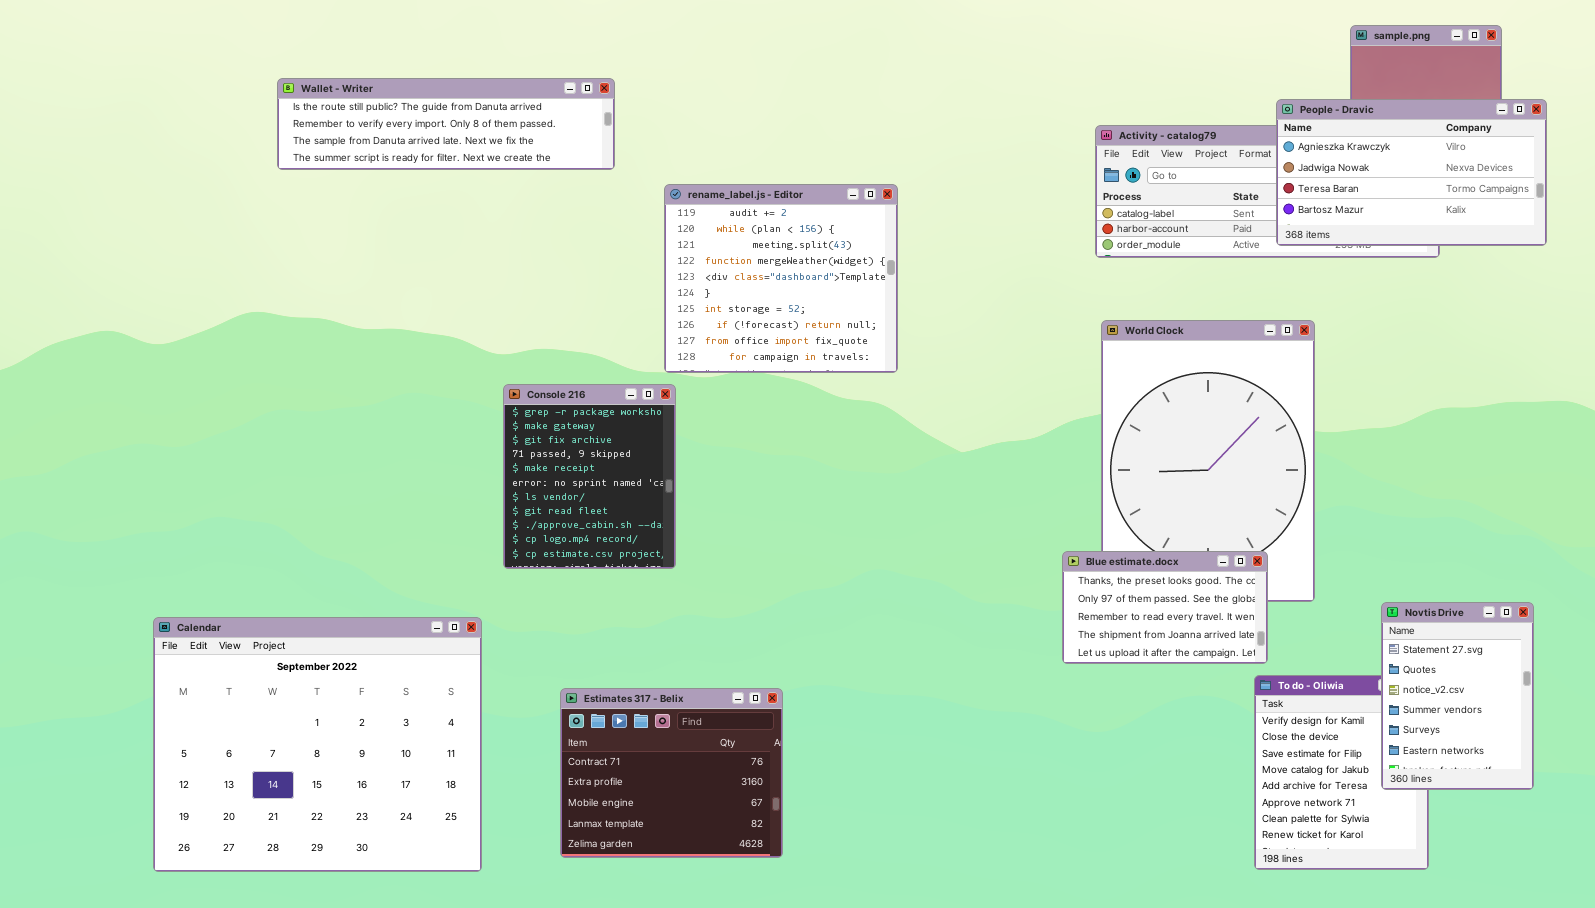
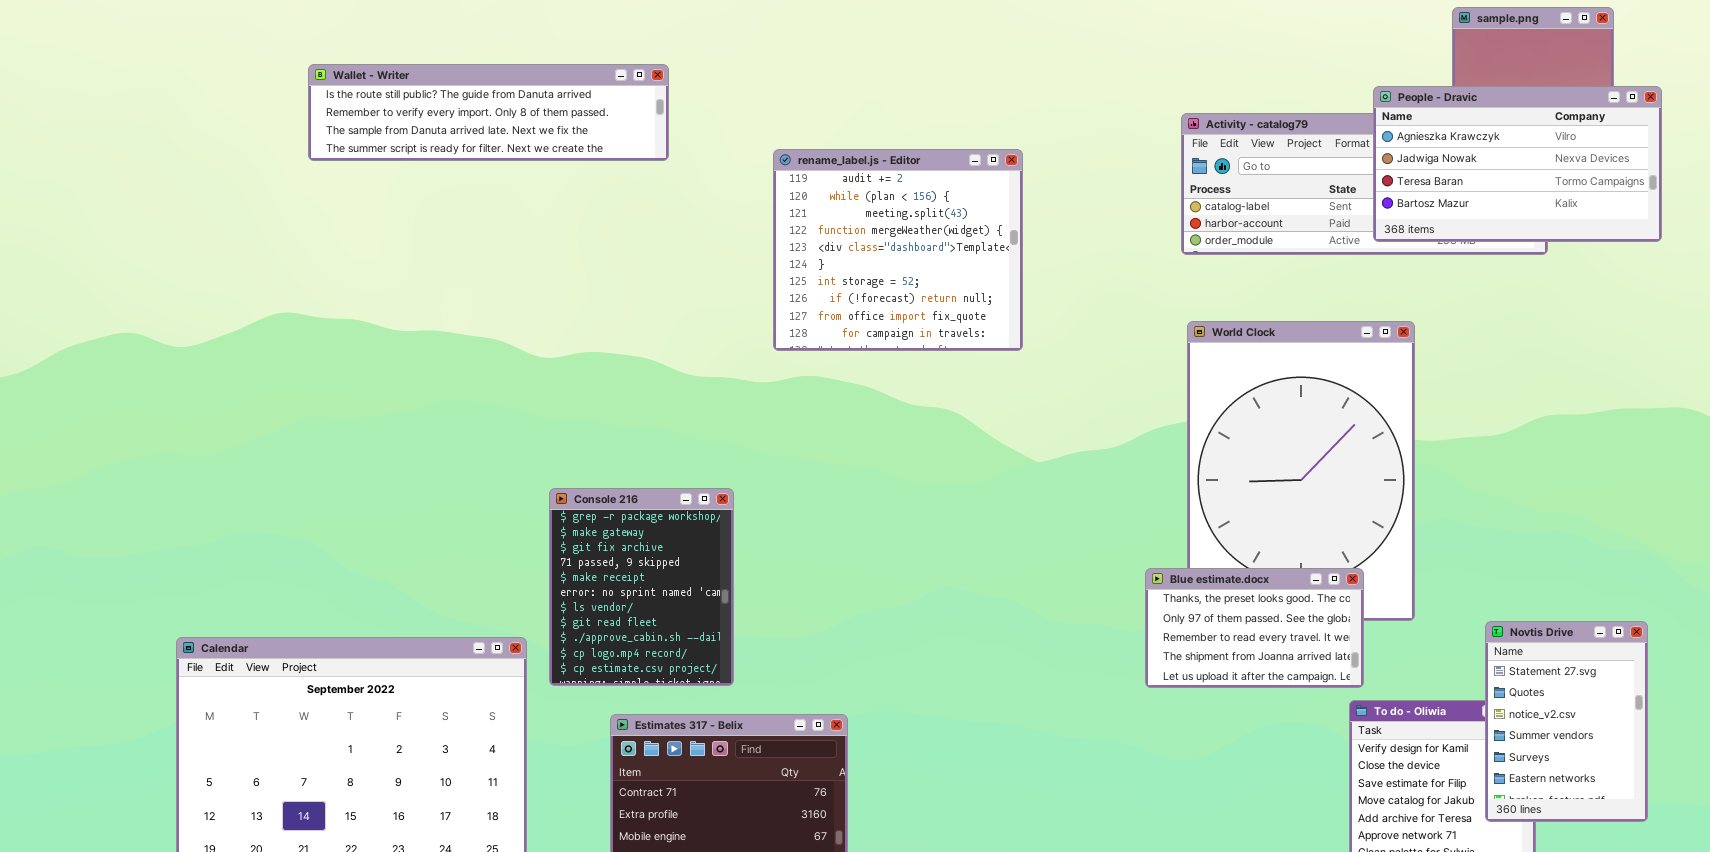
rename_label.js - Editor: [664,184,898,373] -> [773,149,1023,351], moved
Console 216: [503,384,676,569] -> [549,488,734,686], moved

